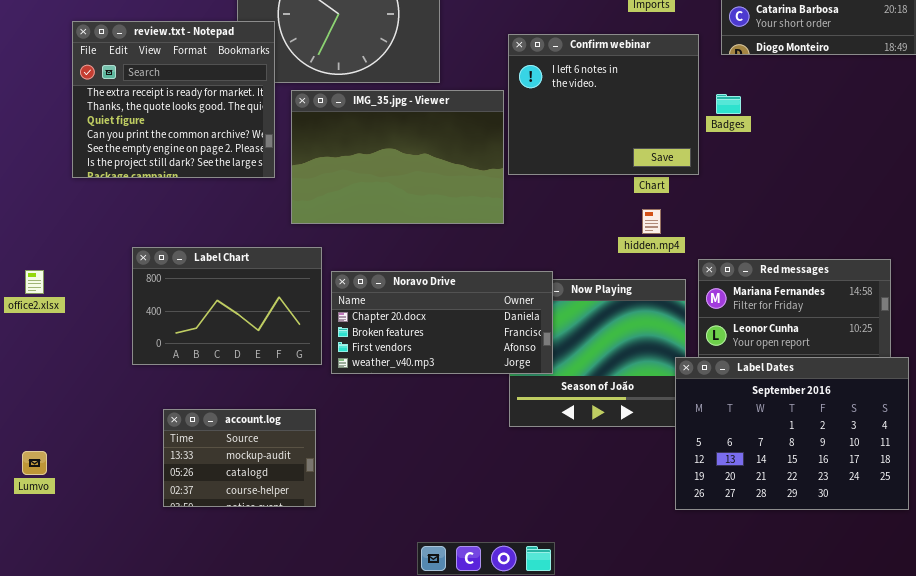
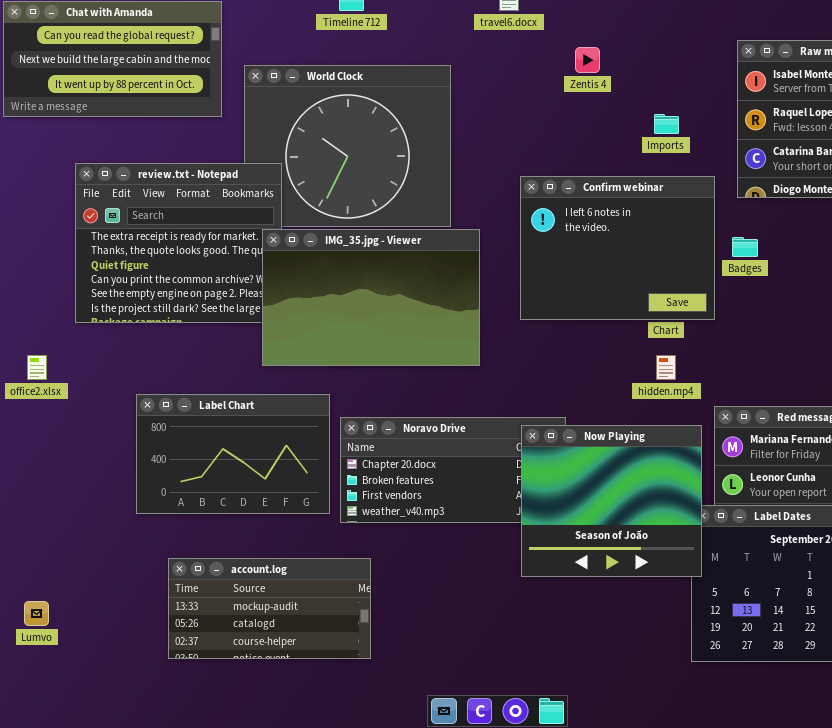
IMG_35.jpg - Viewer: [291,90,504,224] -> [262,229,480,366], moved
office2.xlsx: [25,270,44,294] -> [27,355,47,380], moved
Now Playing: [509,279,686,427] -> [521,425,702,577], raised
account.log: [163,409,316,507] -> [168,558,371,659], resized

